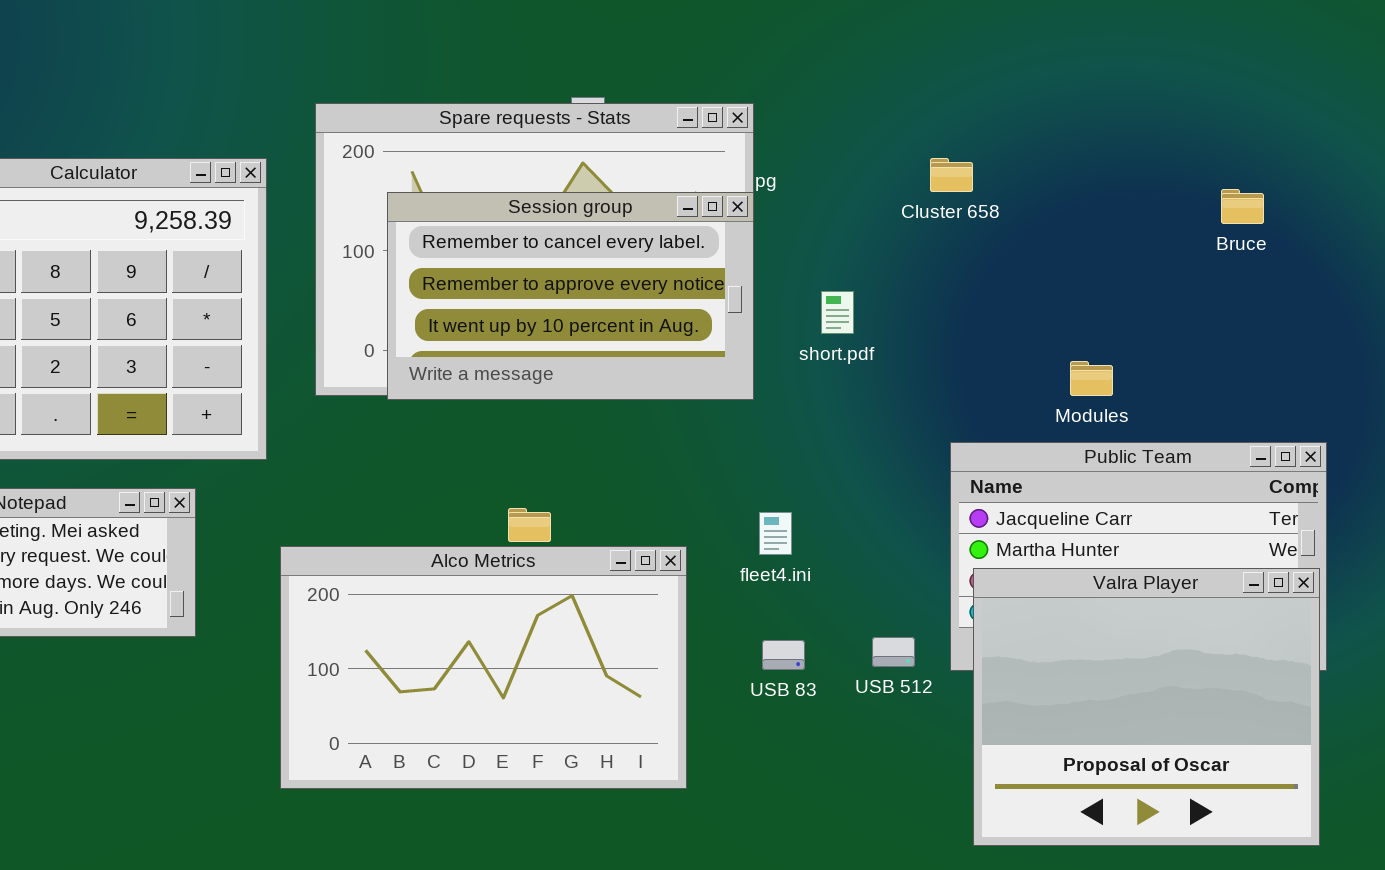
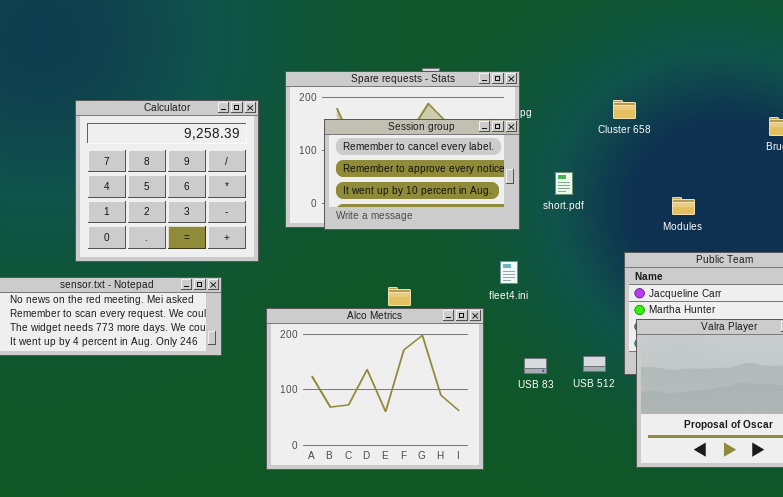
Modules: [1070,361,1113,396] -> [672,197,695,215], moved
fleet4.ini: [759,512,792,555] -> [500,261,518,284], moved
Alco Metrics: [280,546,687,789] -> [266,308,484,470], resized

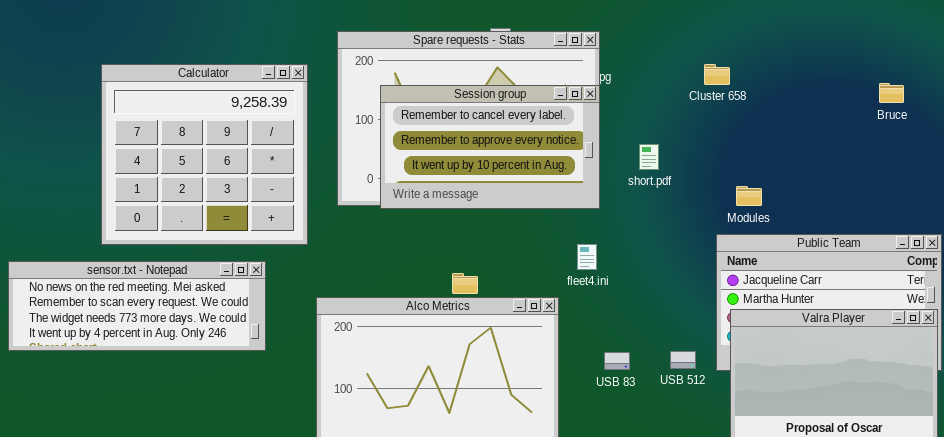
Modules: [672,197,695,215] -> [736,186,762,206], moved

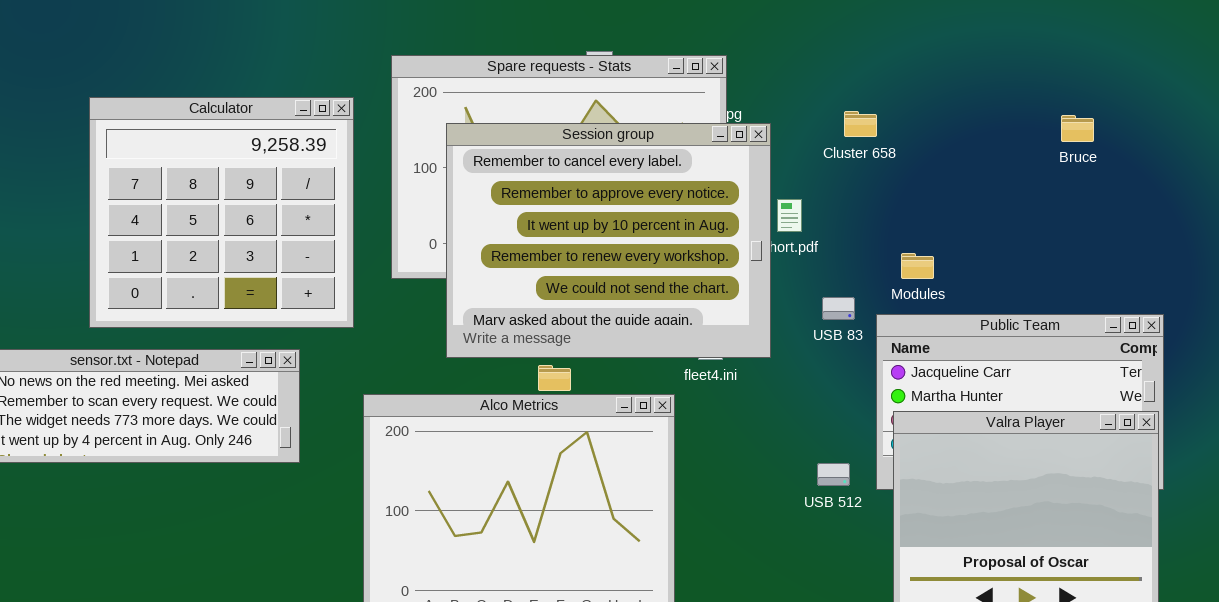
Cluster 658: [704,64,730,85] -> [844,111,877,137], moved
Bruce: [879,83,904,103] -> [1061,115,1094,142], moved
Session group: [380,85,600,209] -> [446,123,771,358], resized
USB 83: [604,352,630,370] -> [822,297,855,320], moved

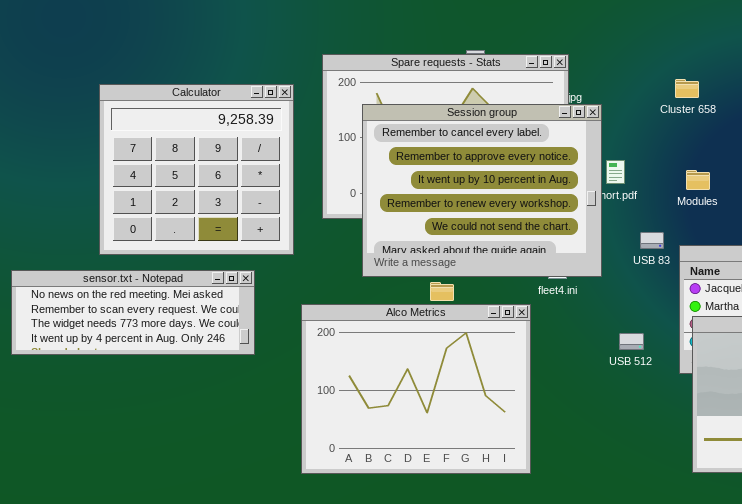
Cluster 658: [844,111,877,137] -> [675,79,699,98], moved
Modules: [901,253,934,279] -> [686,170,710,190], moved
USB 512: [817,463,850,486] -> [619,333,644,350], moved

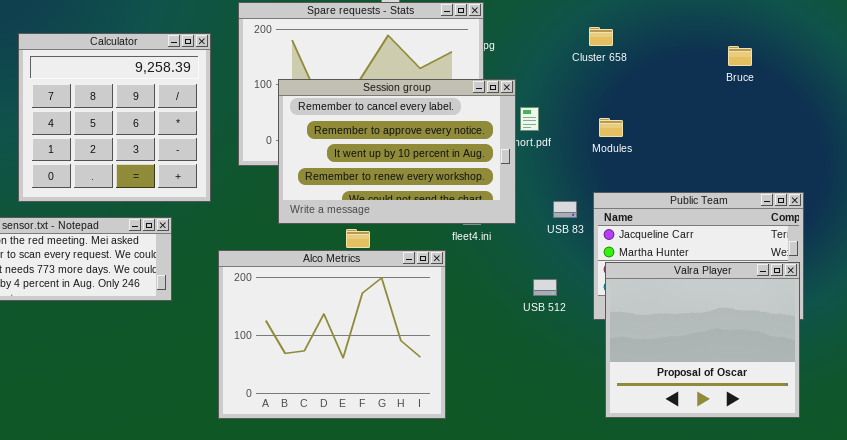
Session group: [362,104,602,277] -> [278,79,516,224], resized
USB 83: [640,232,664,249] -> [553,201,577,218], moved

